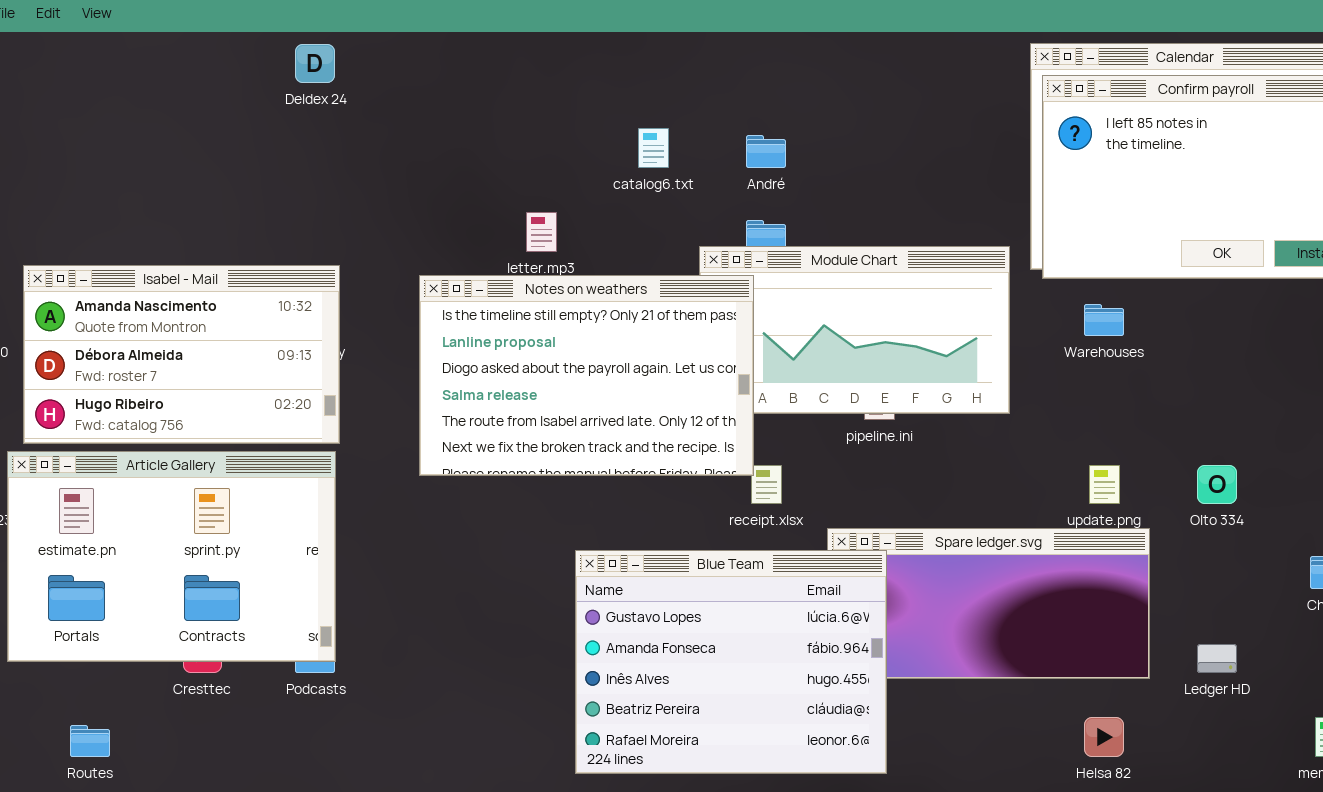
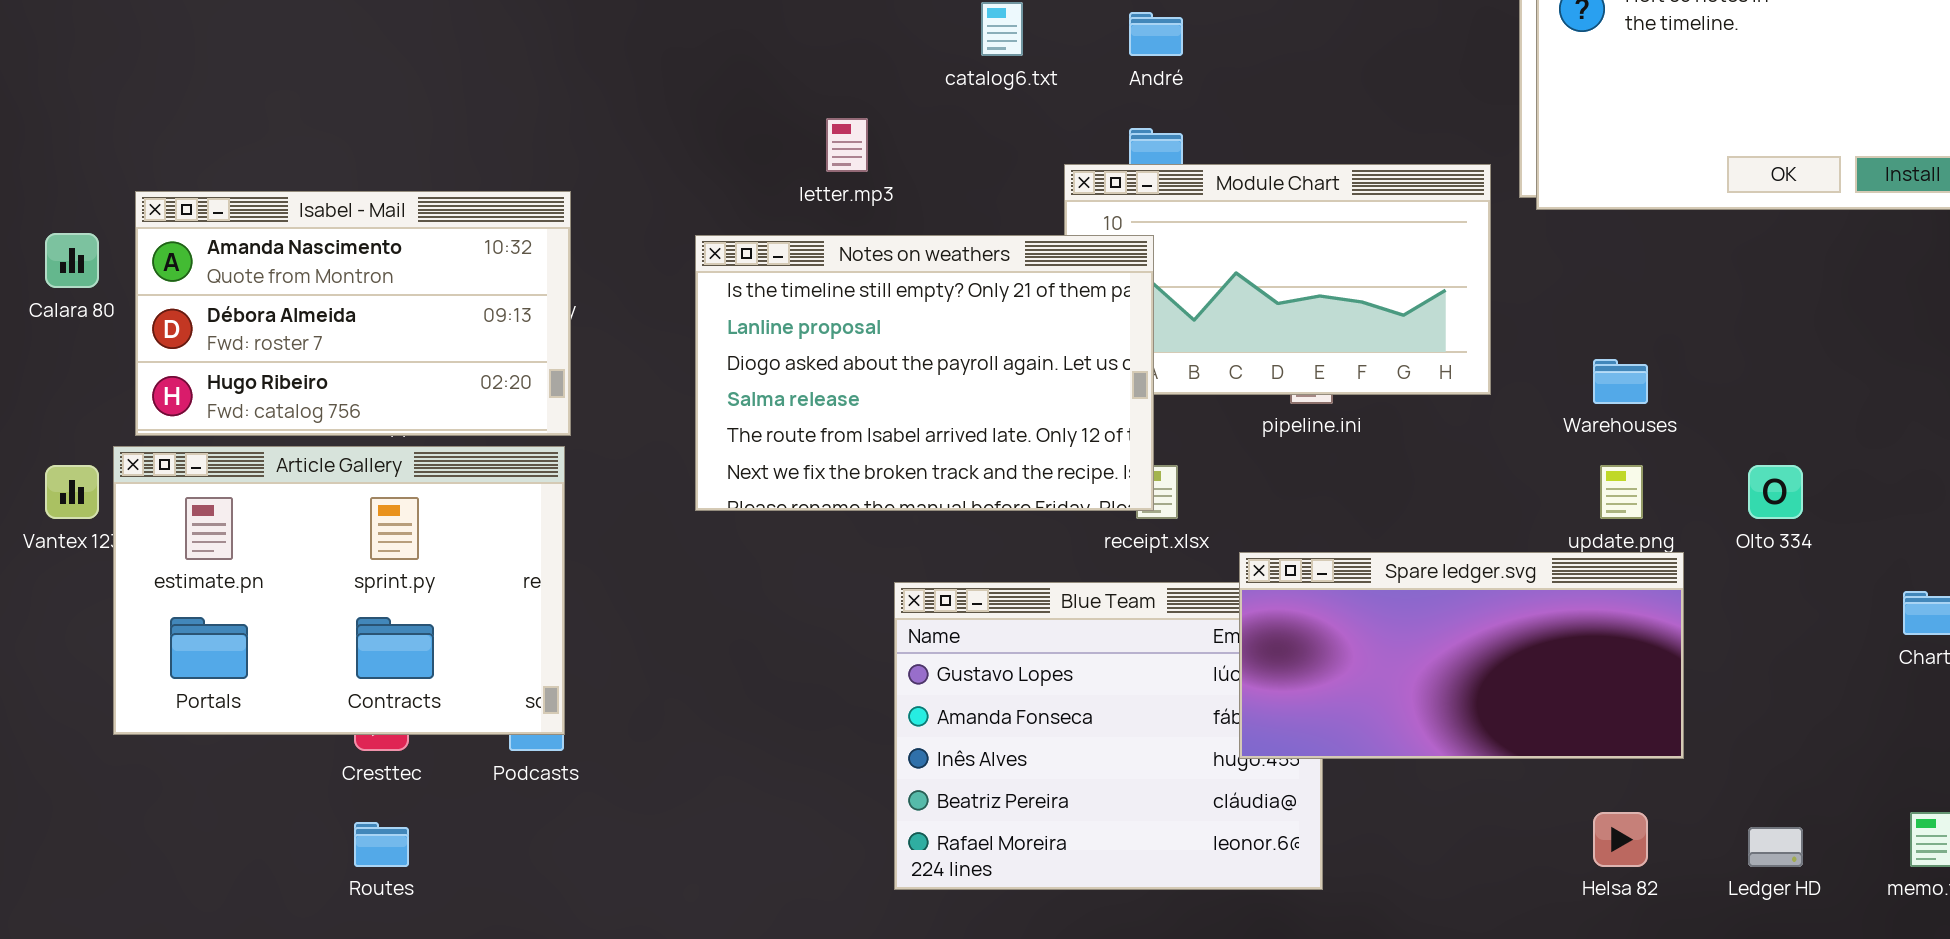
Notes on weathers: [419,275,754,476] -> [695,235,1154,511], moved
Warehouses: [1084,304,1124,336] -> [1593,359,1648,404], moved
Spare ledger.svg: [827,528,1150,679] -> [1239,552,1684,759], raised
Ledger HD: [1197,644,1237,673] -> [1748,827,1803,867], moved
Routes: [70,725,110,757] -> [354,822,409,867], moved

